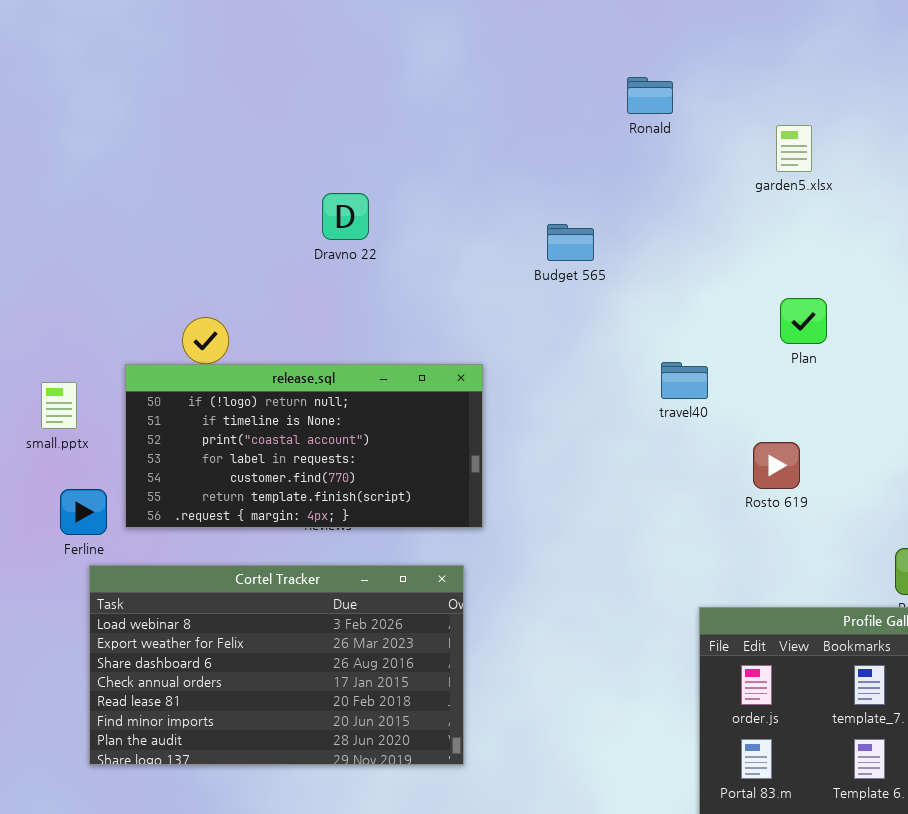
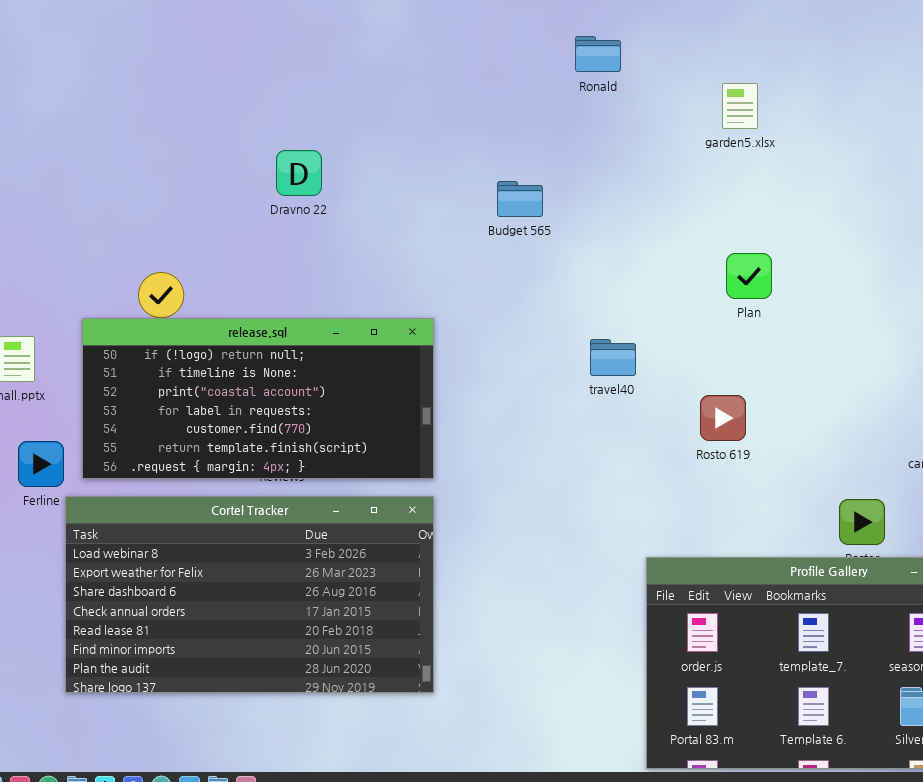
travel40: [661,362,708,399] -> [590,339,636,376], moved
Cortel Tracker: [89,565,464,765] -> [65,496,434,693], moved

